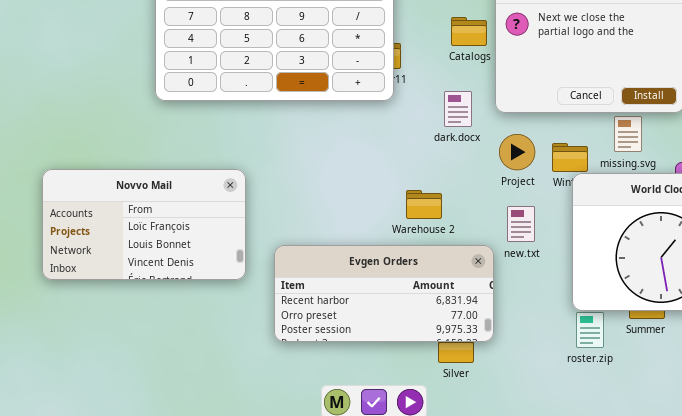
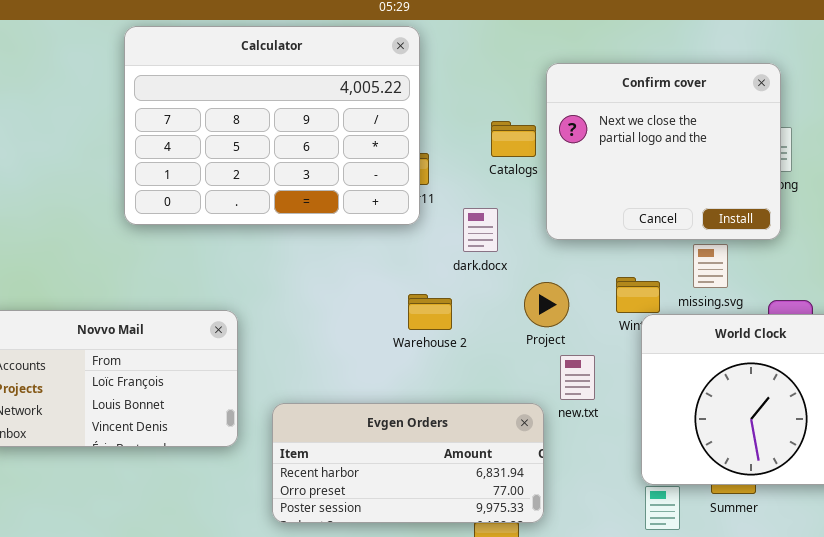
dark.docx: [444,91,472,127] -> [463,208,498,252], moved
Project: [499,134,535,170] -> [524,282,569,327], moved
Warehouse 2: [406,190,442,219] -> [408,294,452,330], moved

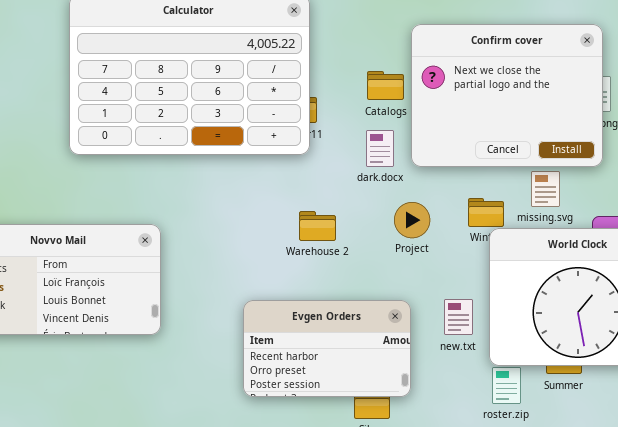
dark.docx: [463,208,498,252] -> [366,130,394,167], moved
new.txt: [560,355,595,400] -> [444,299,473,335], moved
Evgen Orders: [272,403,544,523] -> [243,300,411,397], resized

